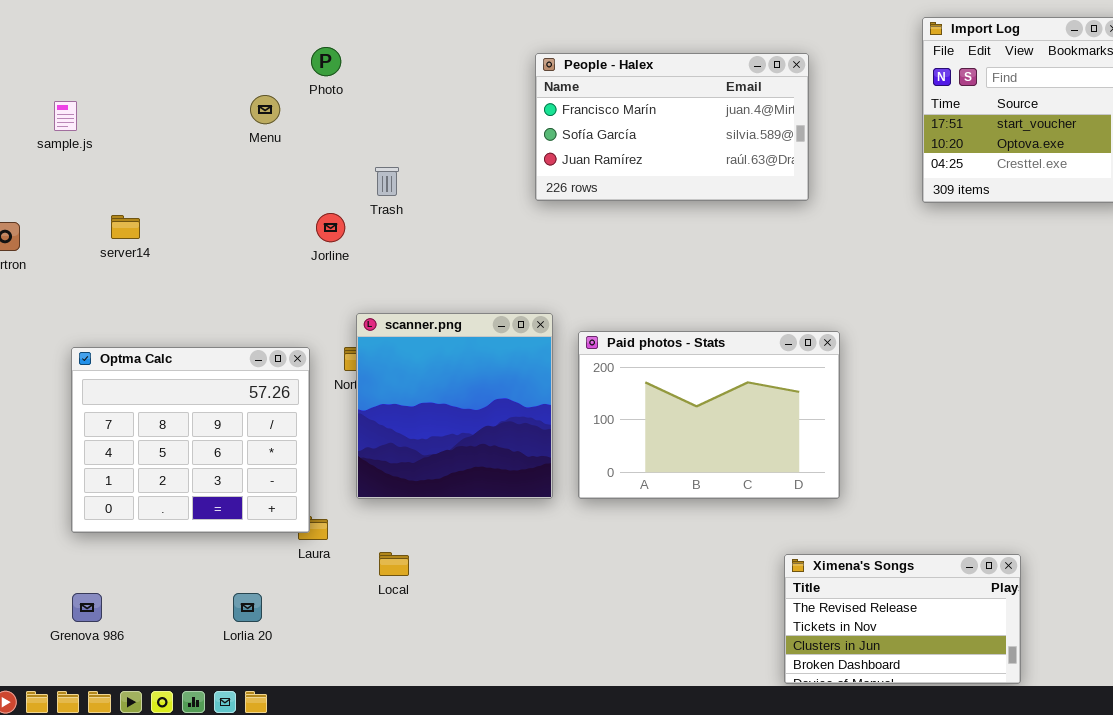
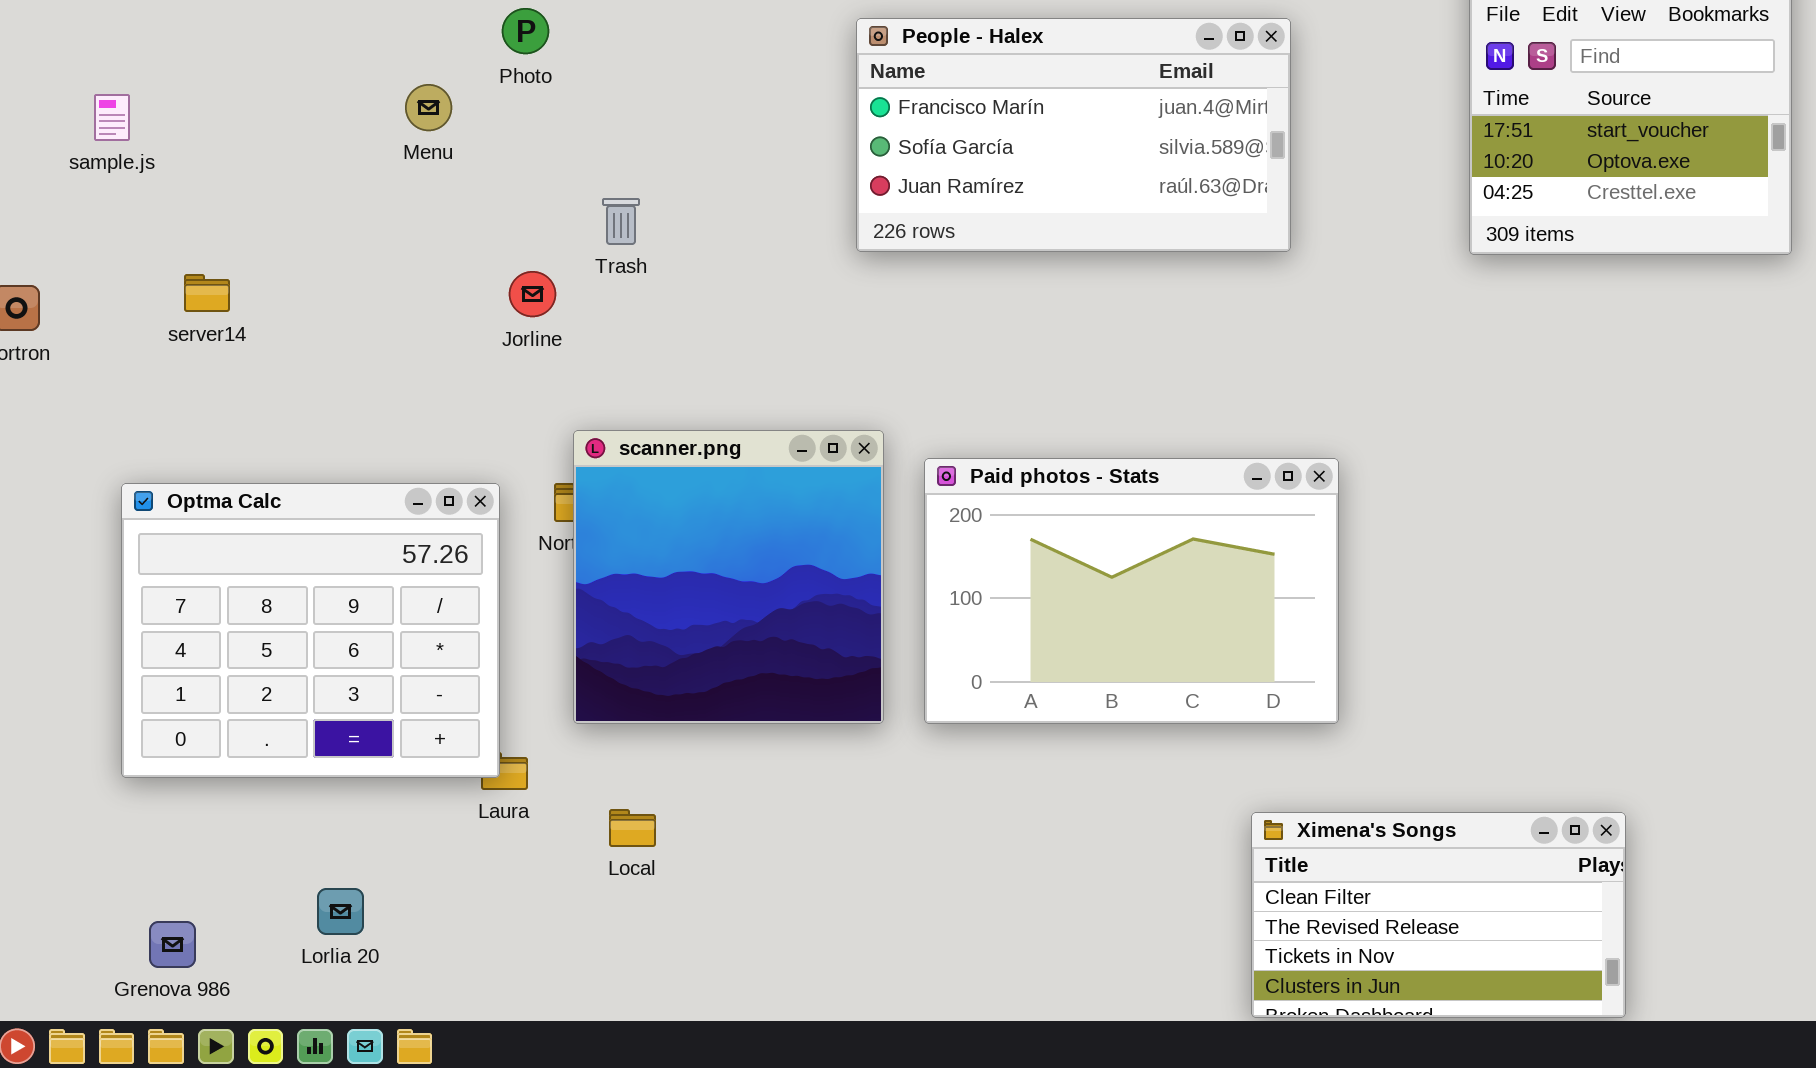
Ximena's Songs: [784,554,1021,684] -> [1251,812,1626,1018], scrolled up 1 row
Grenova 986: [72,593,102,622] -> [149,921,196,968], moved
Lorlia 20: [233,593,262,622] -> [317,888,364,935], moved

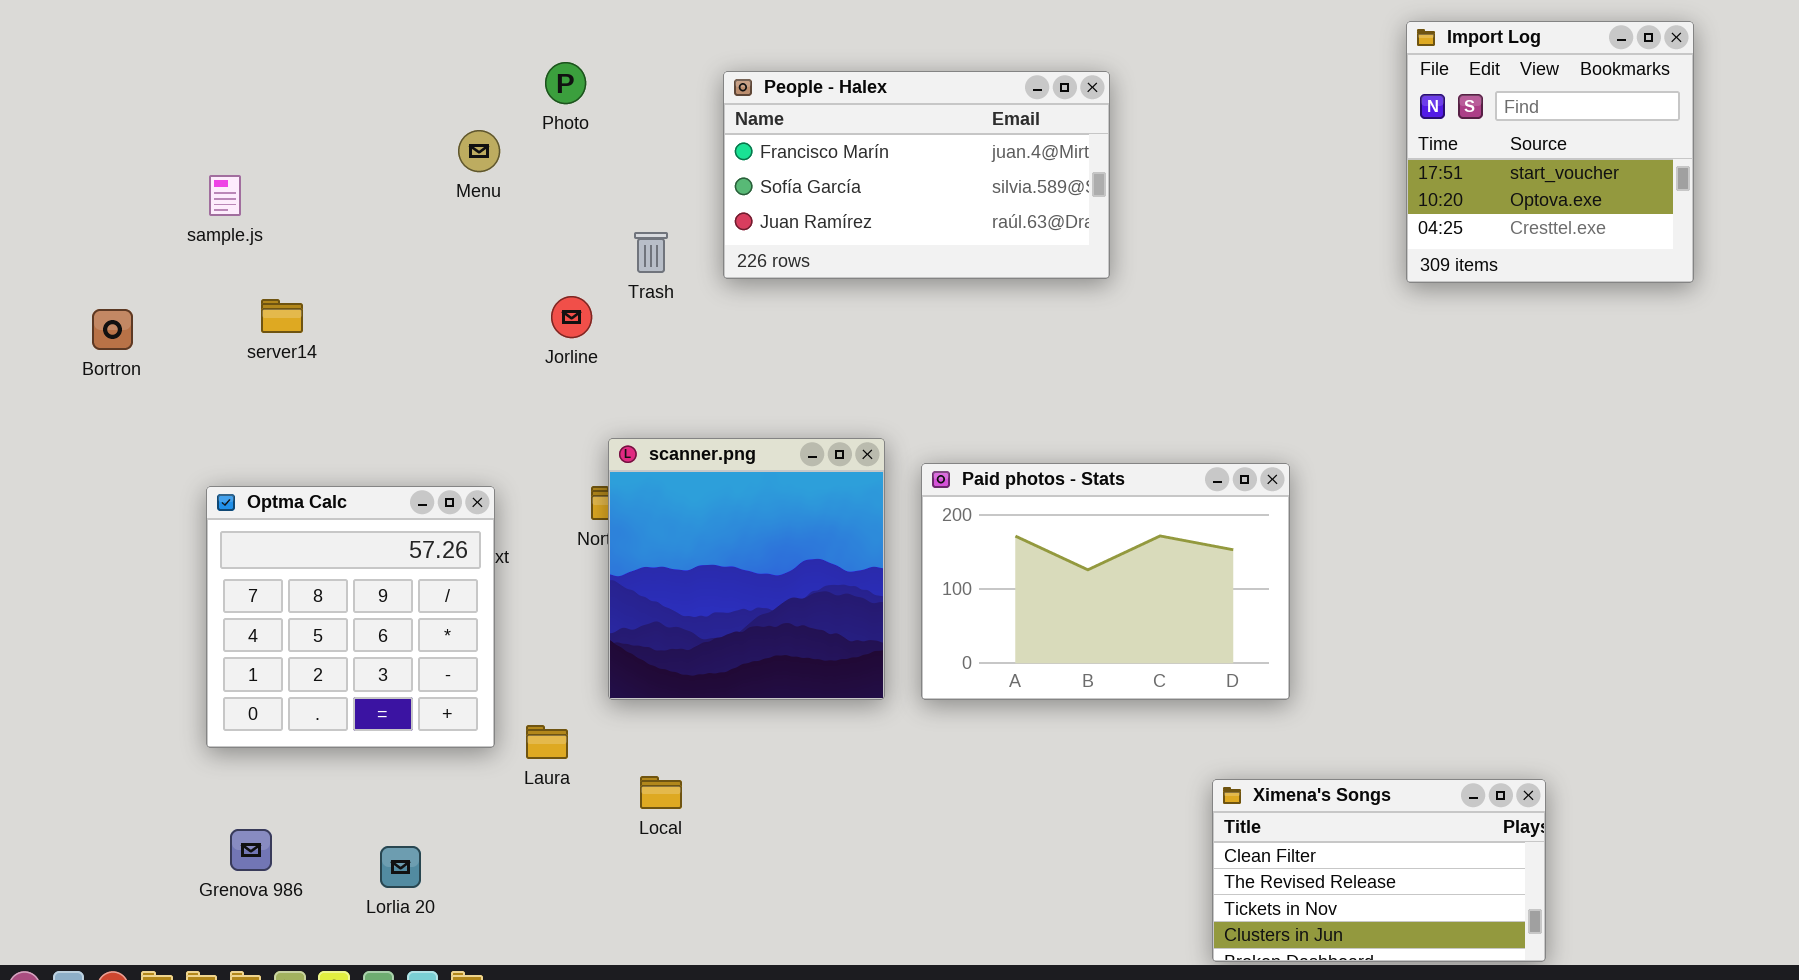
People - Halex: [856,18,1291,252] -> [723,71,1110,279], moved
sample.js: [94,94,130,141] -> [209,175,241,216], moved
Optma Calc: [121,483,500,778] -> [206,486,495,748], resized
Grenova 986: [149,921,196,968] -> [230,829,272,871], moved

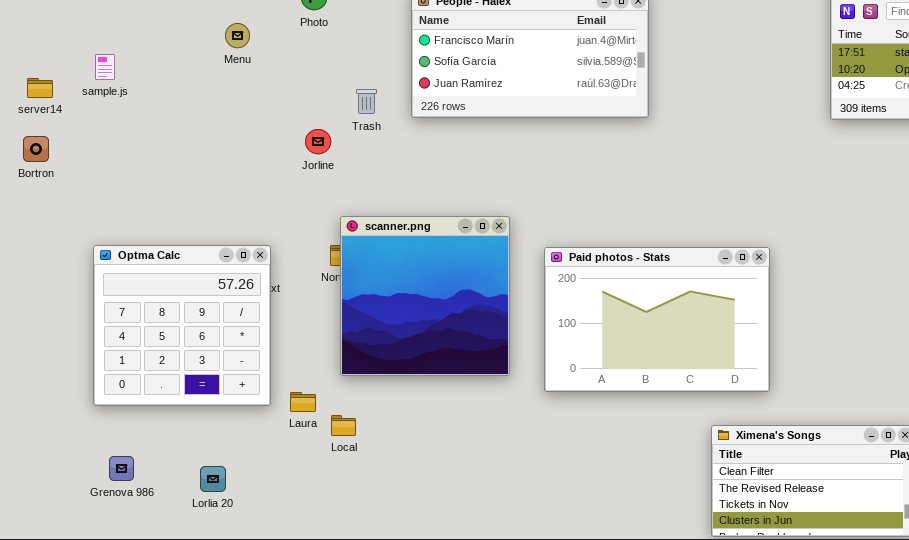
Menu: [458,130,500,172] -> [225,23,250,48], moved
server14: [261,299,303,333] -> [27,78,53,98], moved
Paid photos - Stats: [921,463,1290,700] -> [544,247,770,392], moved
Local: [640,776,682,809] -> [331,415,356,436], moved

